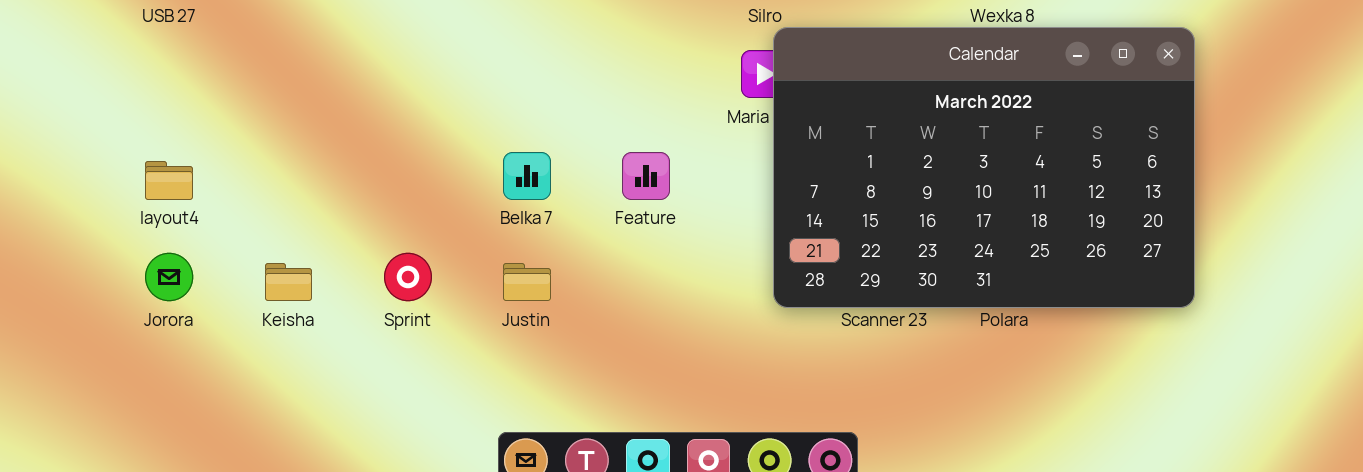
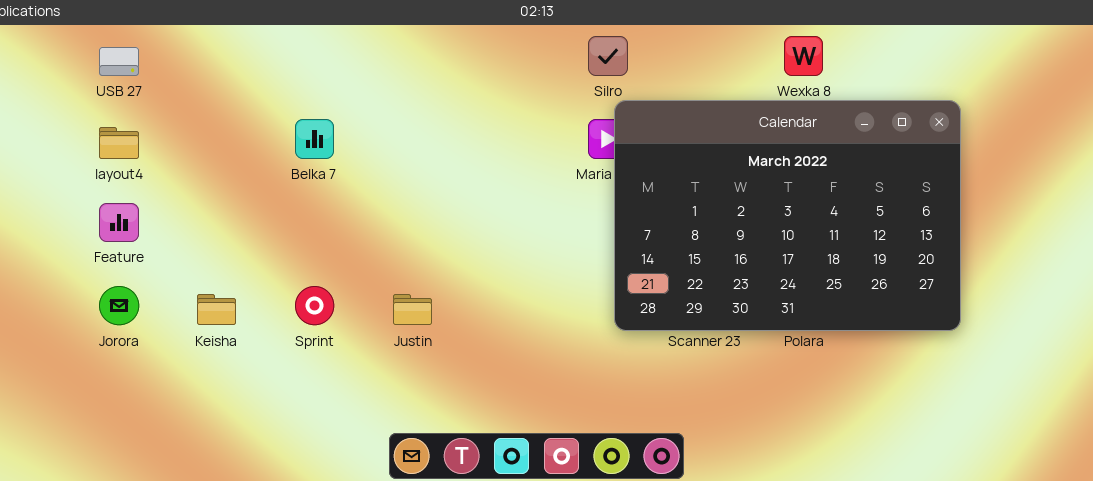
Belka 7: [503,152,551,200] -> [295,119,334,159], moved
Feature: [622,152,670,200] -> [99,203,139,242], moved
layout4: [145,161,193,200] -> [99,127,139,159], moved

